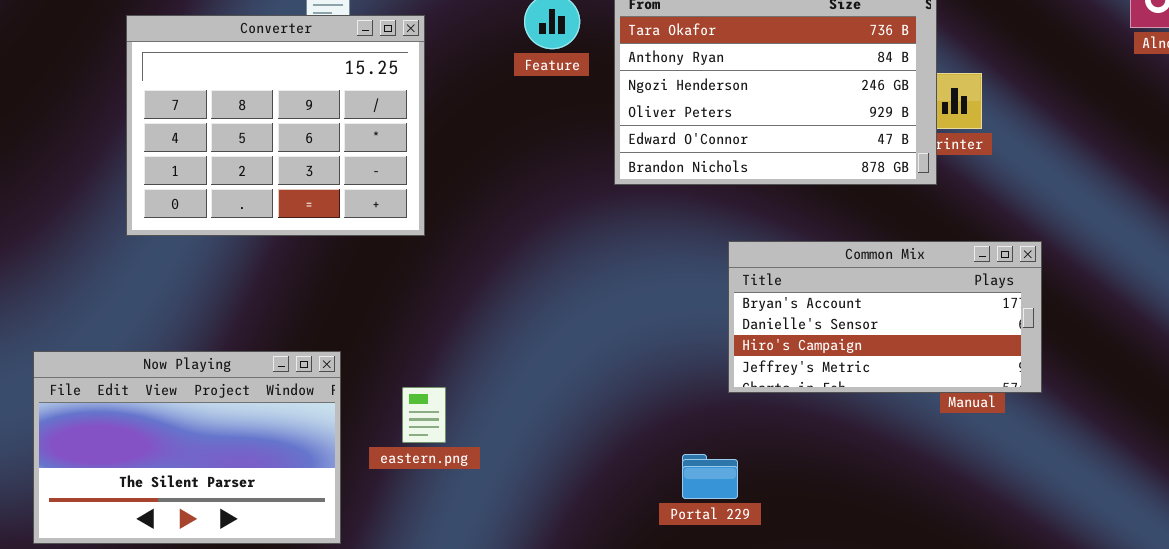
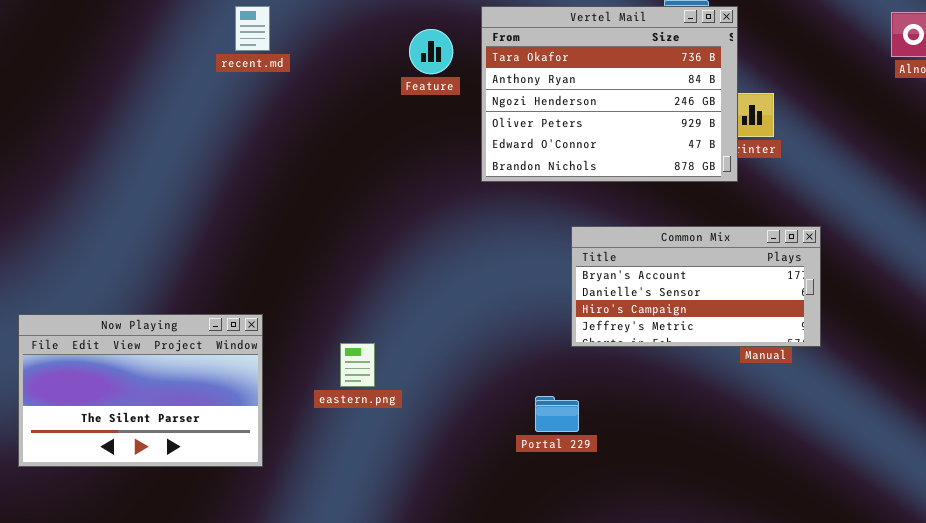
Converter: [126,15,425,236] -> none, closed
eastern.png: [402,387,446,443] -> [340,343,375,387], moved

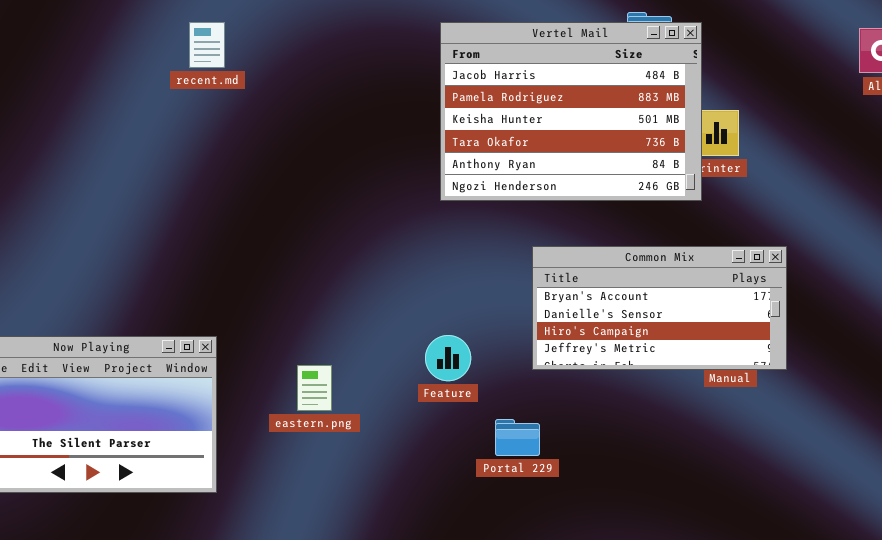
Vertel Mail: [481,6,738,182] -> [440,22,702,201], scrolled up 3 rows
Feature: [409,29,453,74] -> [425,335,471,381], moved

